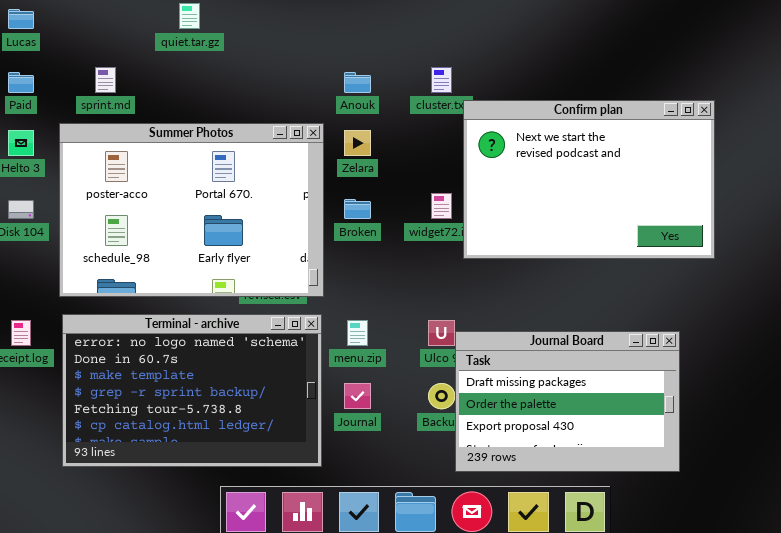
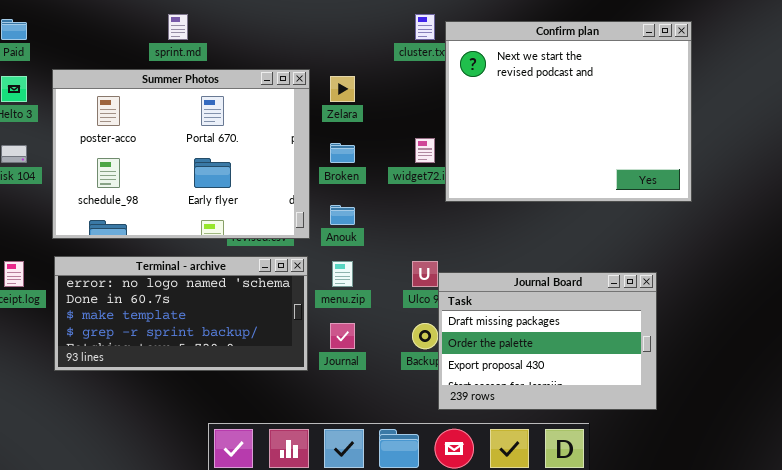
sprint.md: [95,67,116,93] -> [168,14,188,40], moved
Anouk: [344,72,371,93] -> [330,205,355,225], moved
Confirm plan: [463,100,715,259] -> [445,21,692,202], resized
Terminal - archive: [62,314,322,467] -> [54,256,308,371], resized

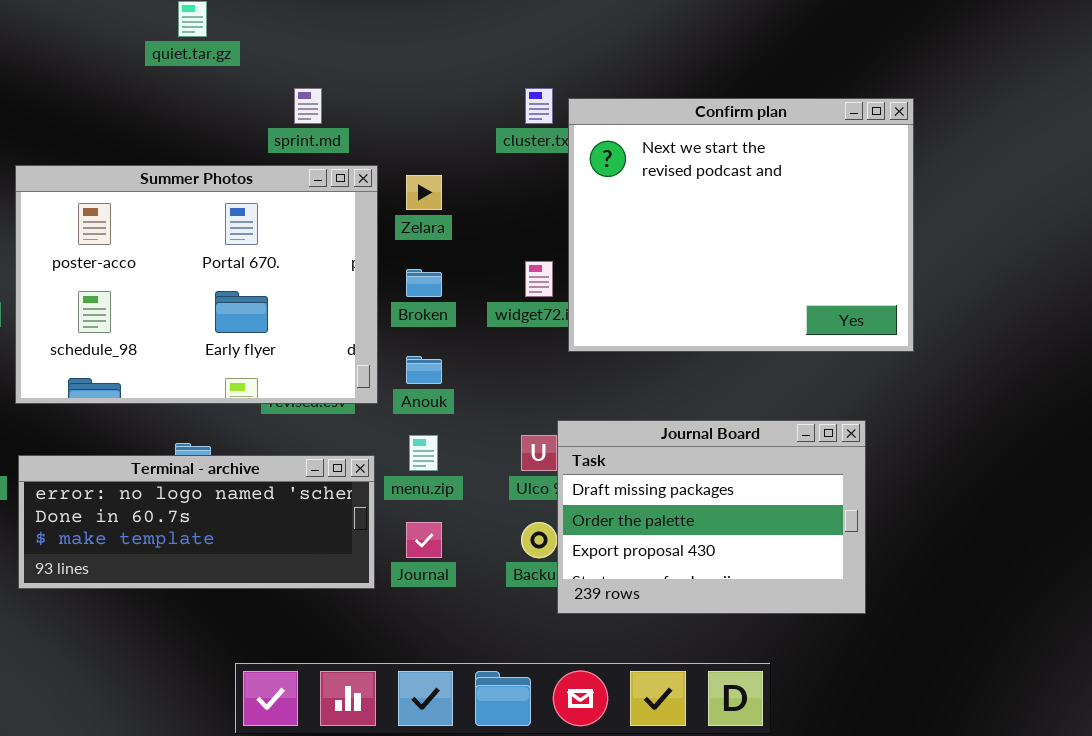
sprint.md: [168,14,188,40] -> [294,88,322,124], moved
Terminal - archive: [54,256,308,371] -> [18,455,375,589], resized
Journal Board: [438,272,657,410] -> [557,420,866,614], moved

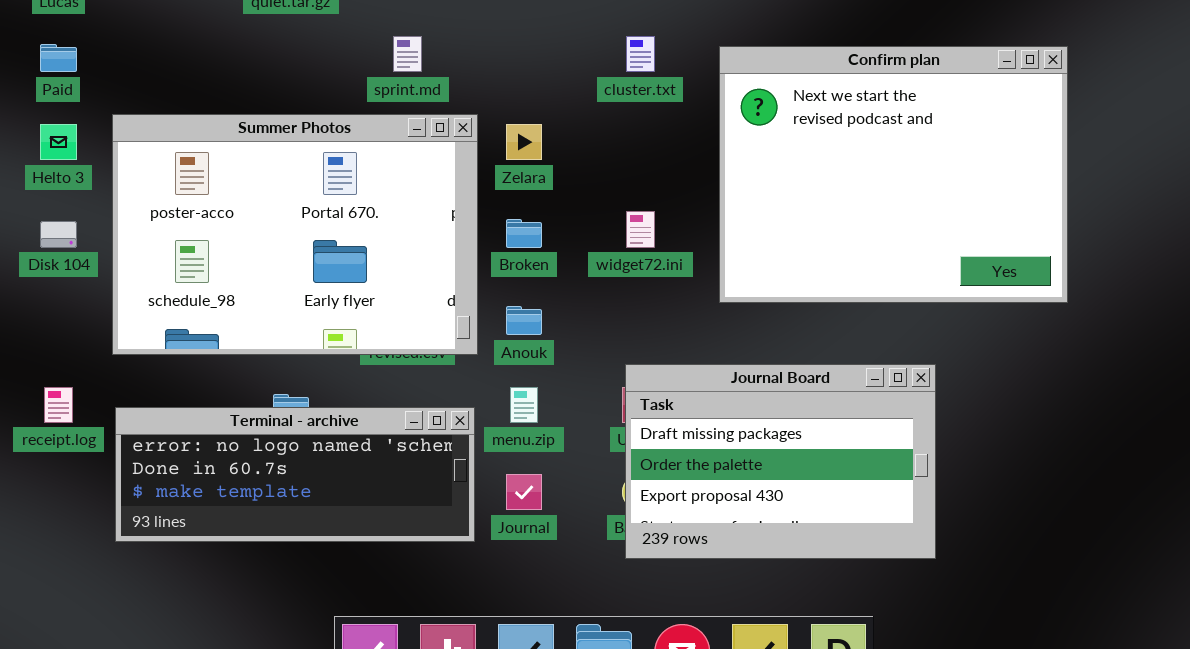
Confirm plan: [568,98,914,352] -> [719,46,1068,303], moved
Journal Board: [557,420,866,614] -> [625,364,936,559], moved

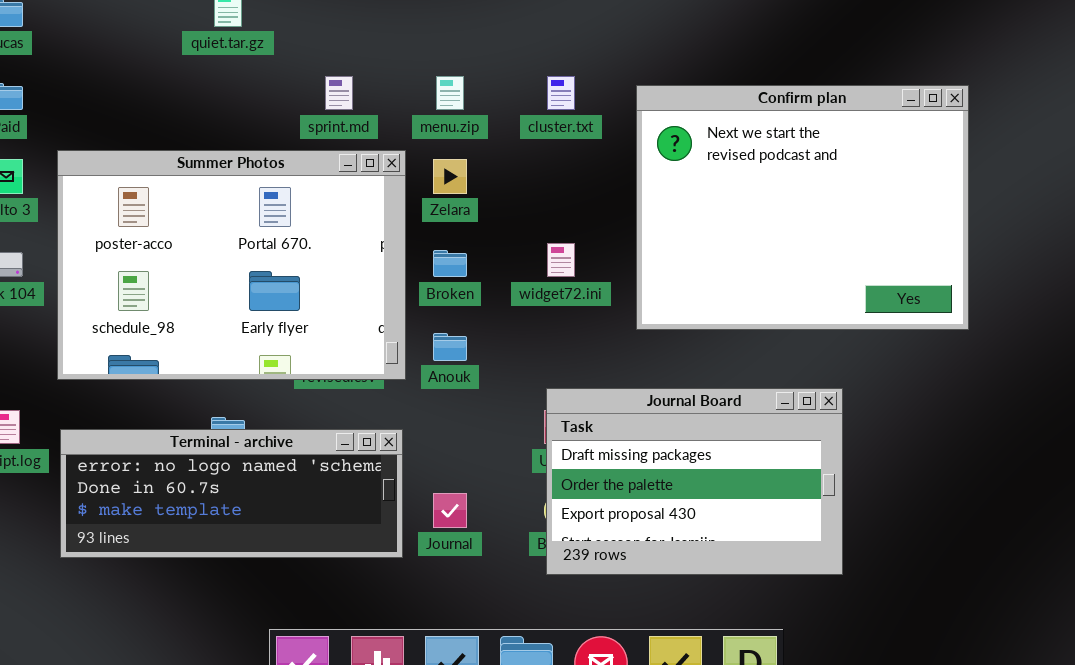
menu.zip: [510,387,538,423] -> [436,76,464,110], moved

